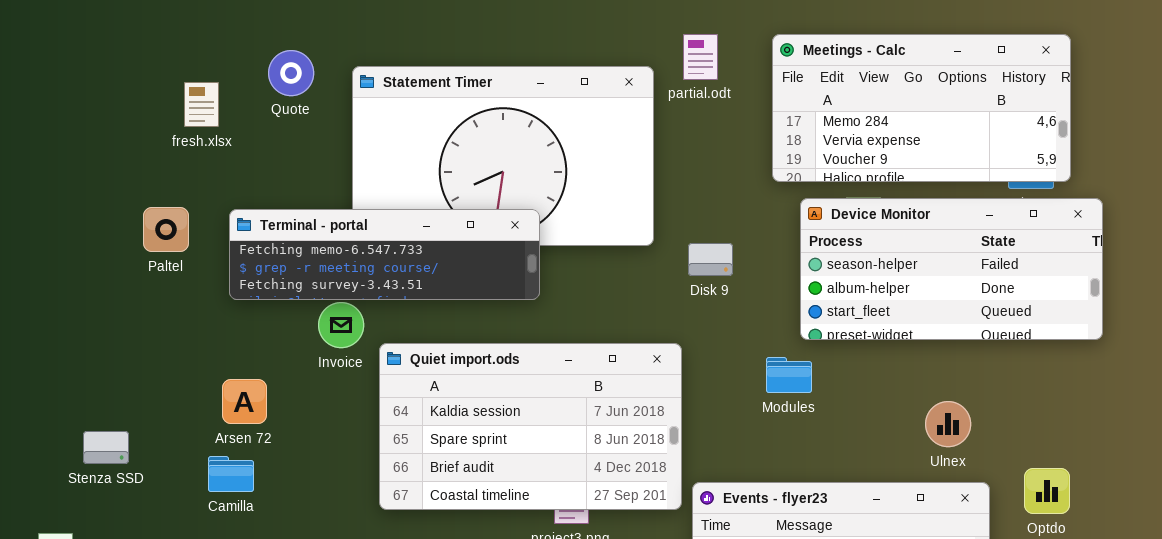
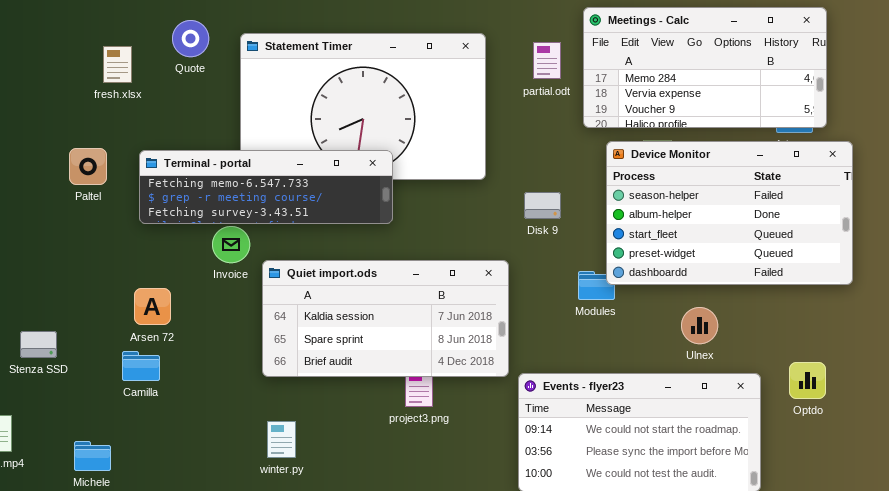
partial.odt: [683,34,718,80] -> [533,42,561,79], moved
Device Monitor: [800,198,1103,340] -> [606,141,853,285], resized
Disk 9: [688,243,733,276] -> [524,192,561,219], moved
Quiet import.ods: [379,343,682,510] -> [262,260,509,377], resized
Ulnex: [925,401,971,447] -> [681,307,718,344], moved

